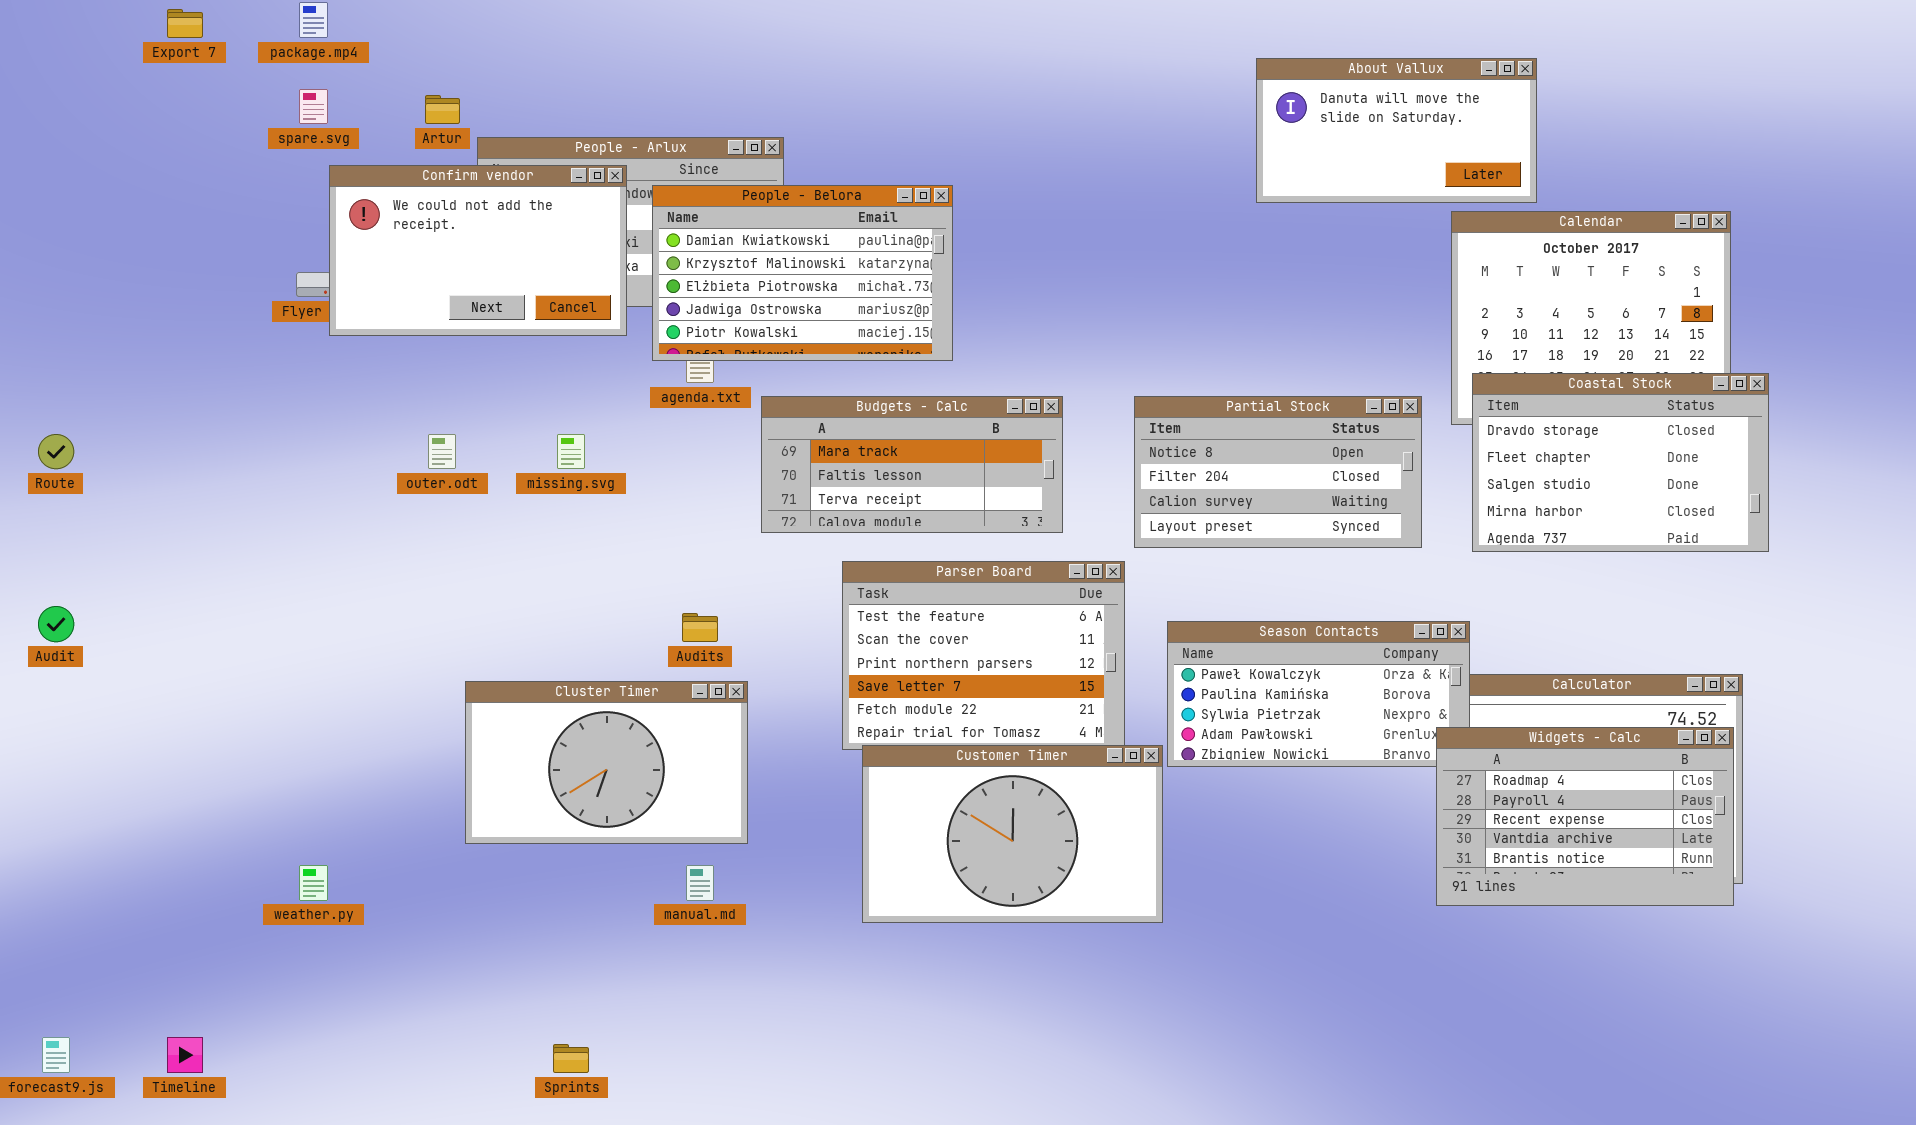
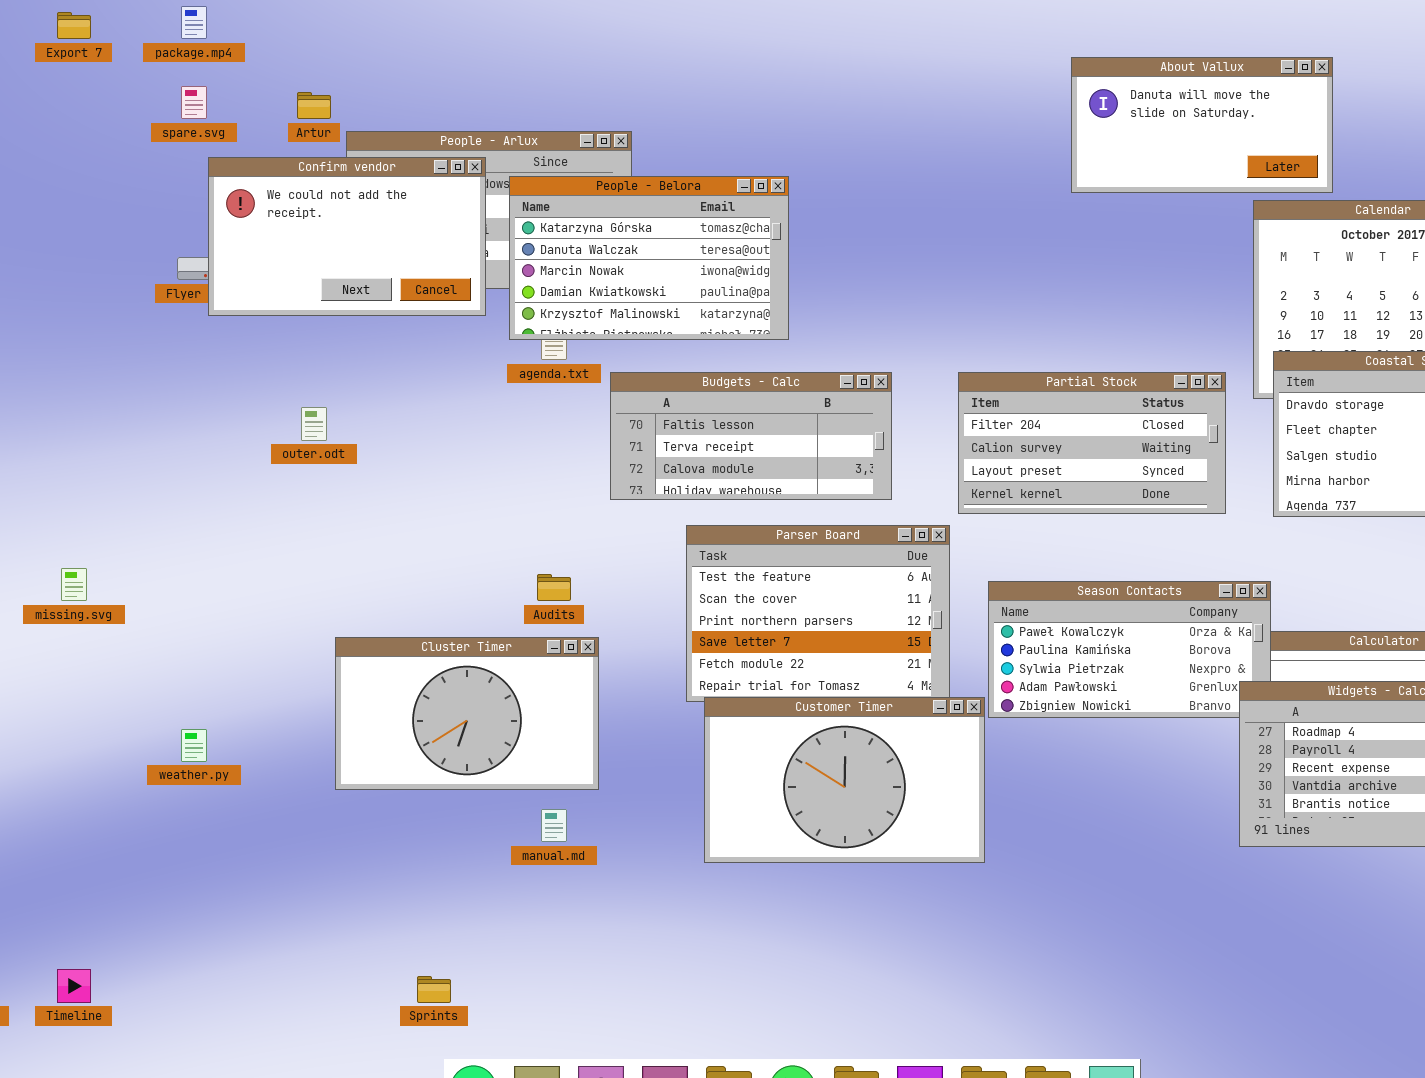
People - Belora: [652,185,953,361] -> [509,176,789,340], scrolled up 3 rows
Budgets - Calc: [761,396,1063,533] -> [610,372,892,500], scrolled down 1 row
Partial Stock: [1134,396,1422,548] -> [958,372,1226,514], scrolled down 1 row
missing.svg: [557,434,585,469] -> [61,568,87,601], moved
weather.py: [299,865,328,901] -> [181,729,207,762], moved

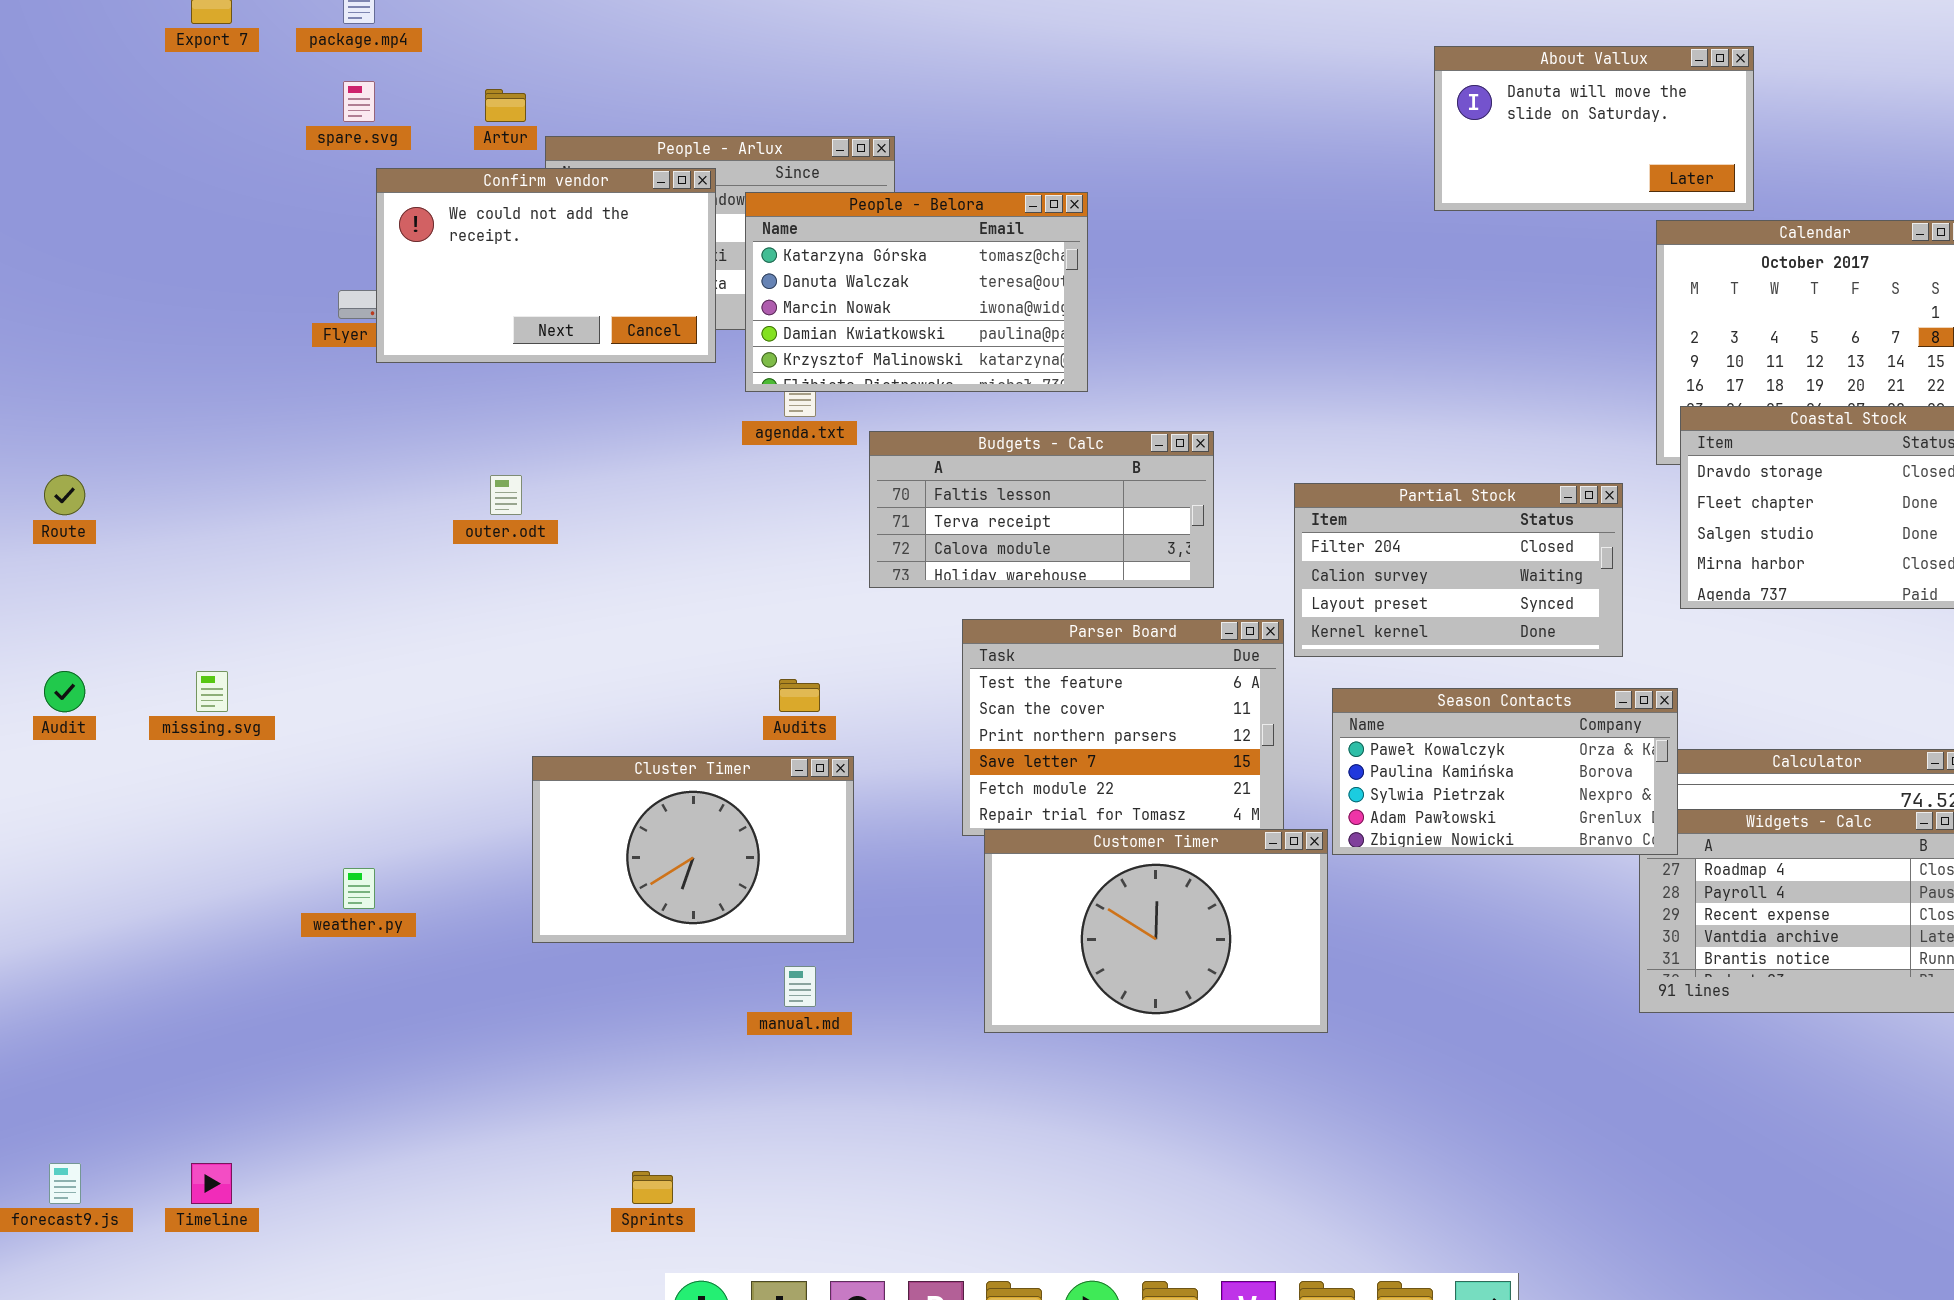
Partial Stock: [958,372,1226,514] -> [1294,483,1623,657], moved
Season Contacts: [988,581,1271,718] -> [1332,688,1678,855], raised

